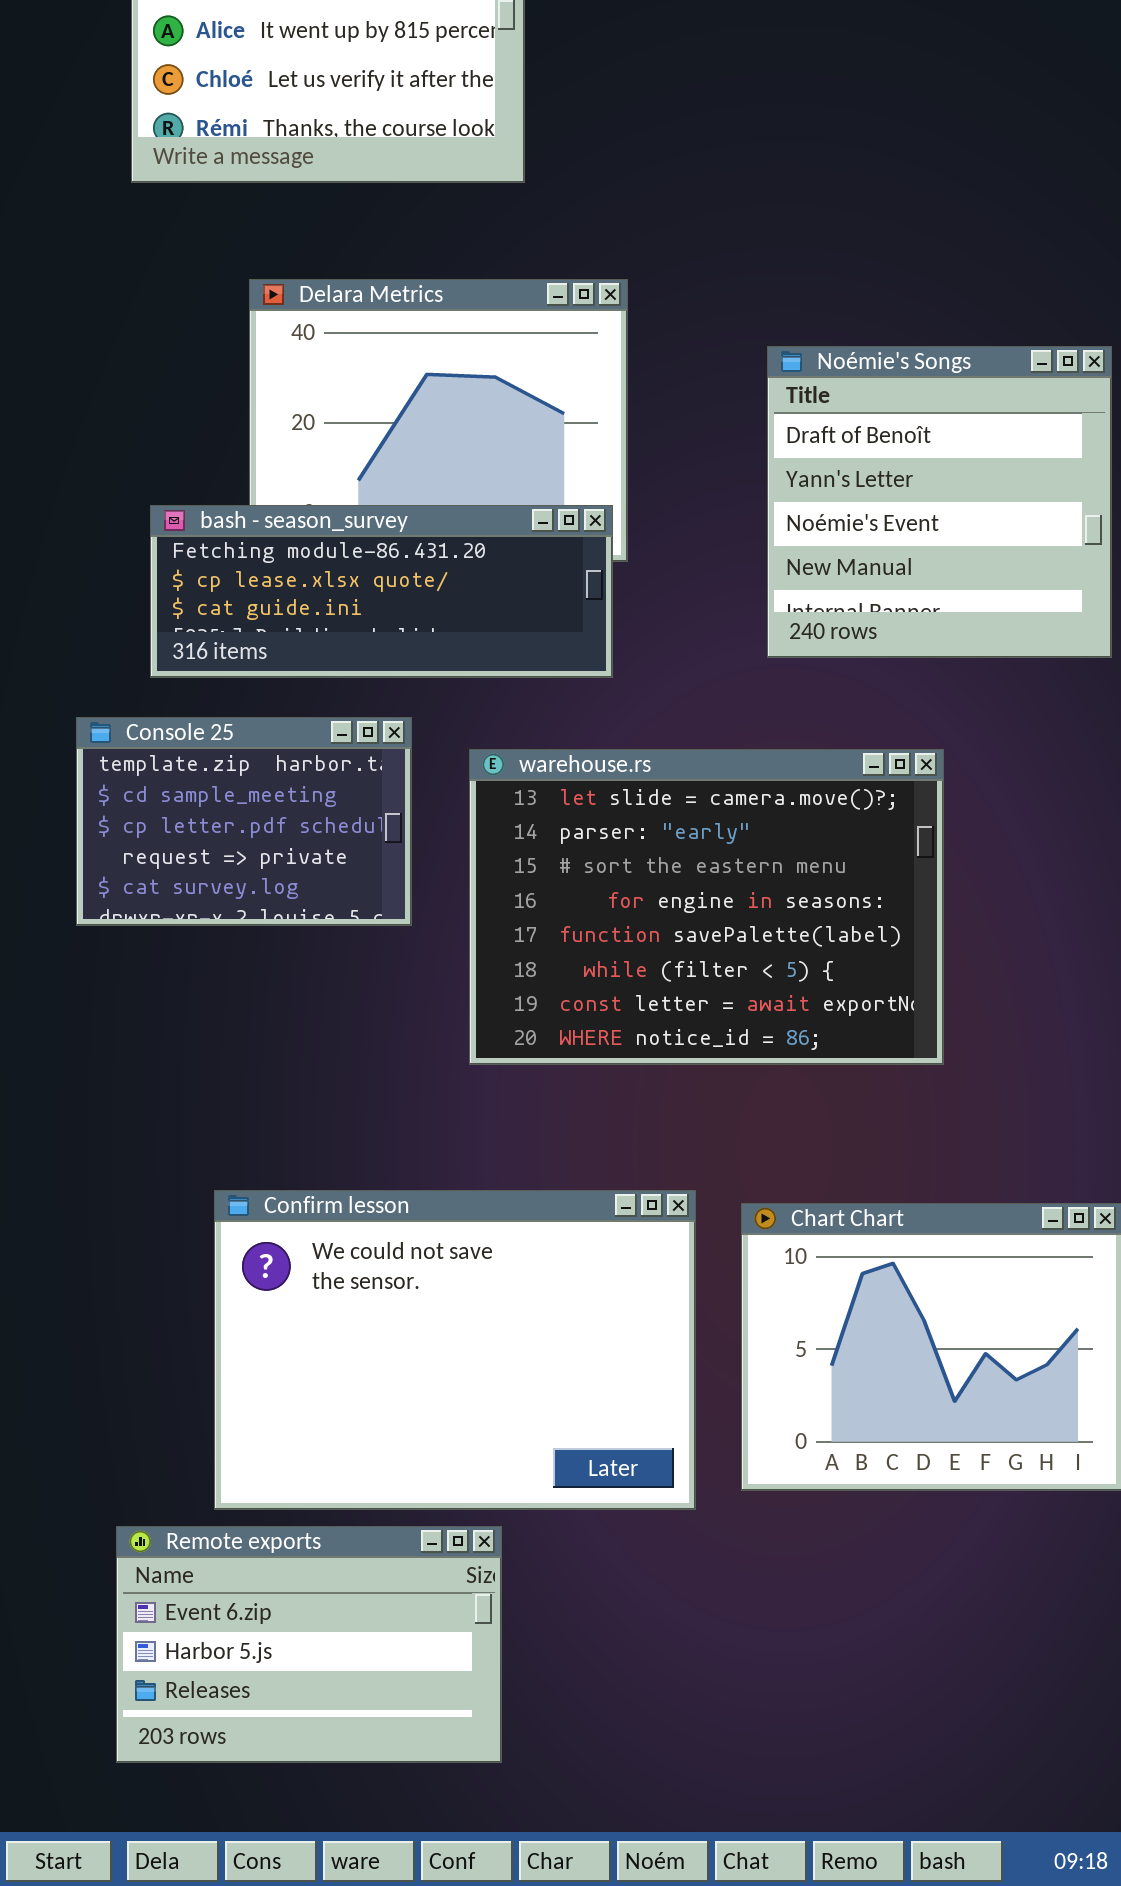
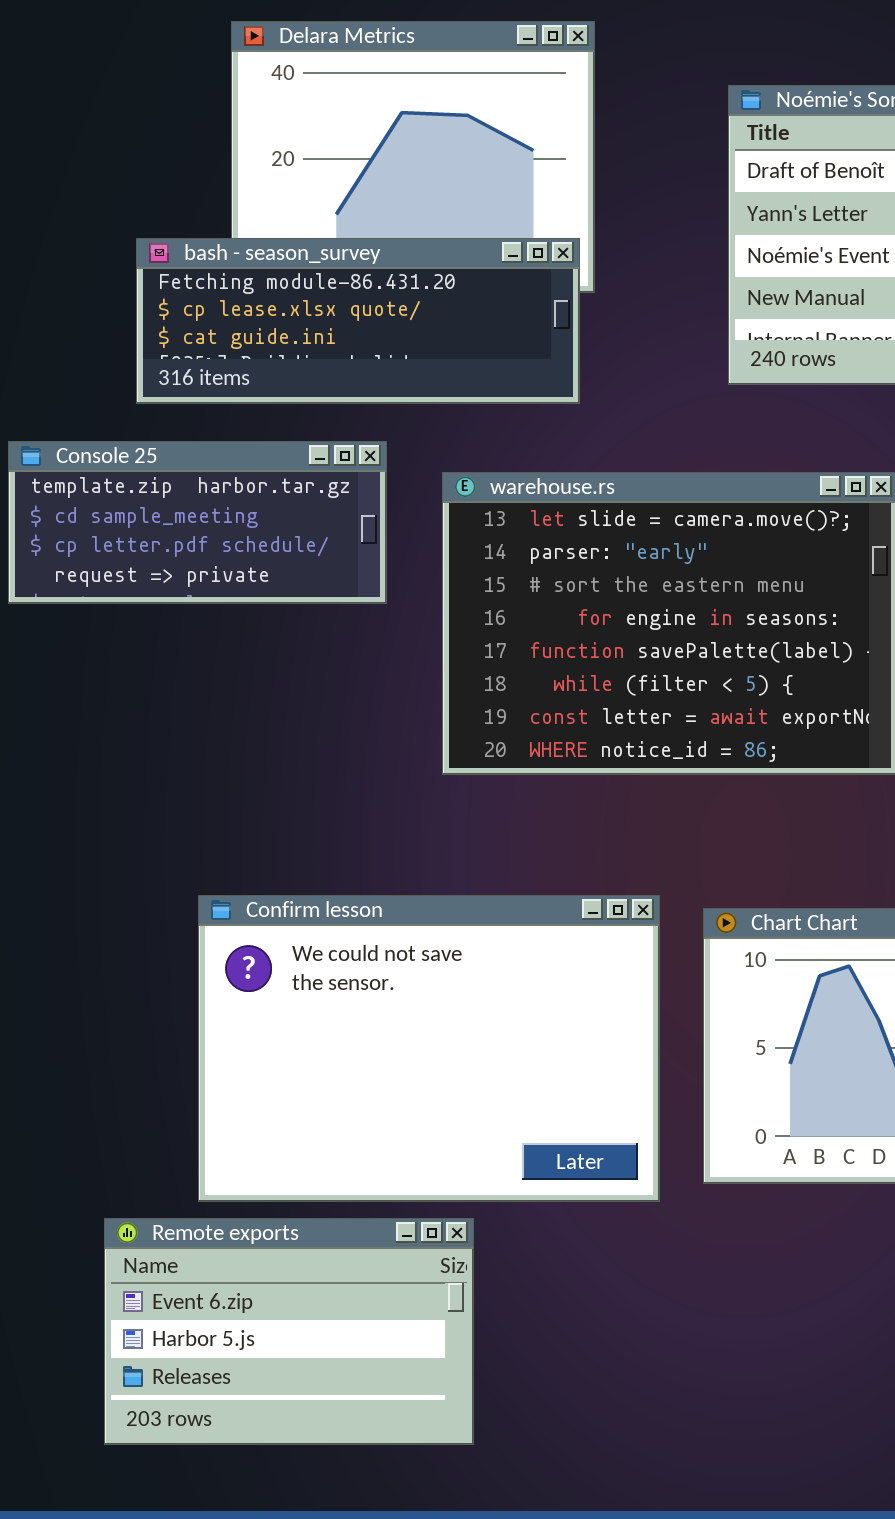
Console 25: [76,717,412,926] -> [8,441,387,604], resized

